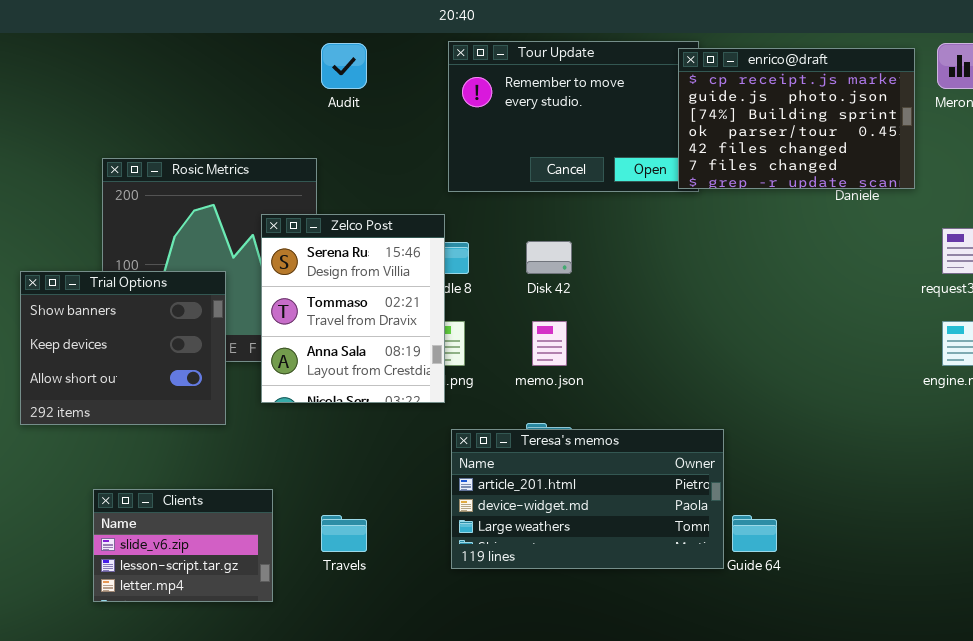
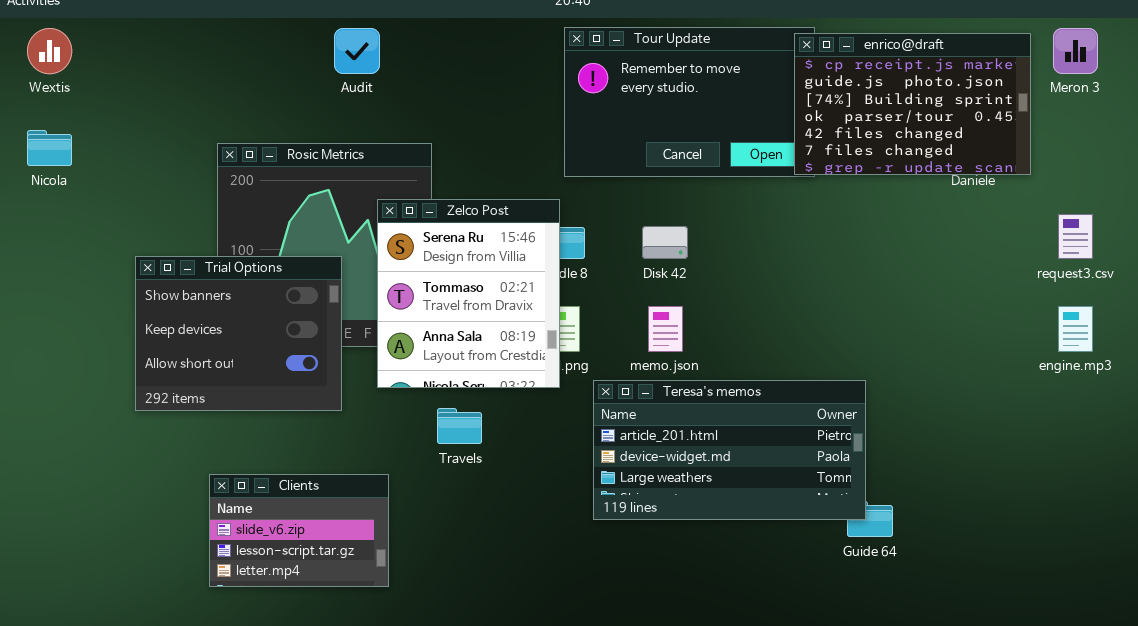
Audit: [321,43,367,89] -> [334,28,380,74], moved
Teresa's memos: [451,429,724,569] -> [593,380,866,520], moved
Travels: [321,515,367,552] -> [437,408,482,444], moved

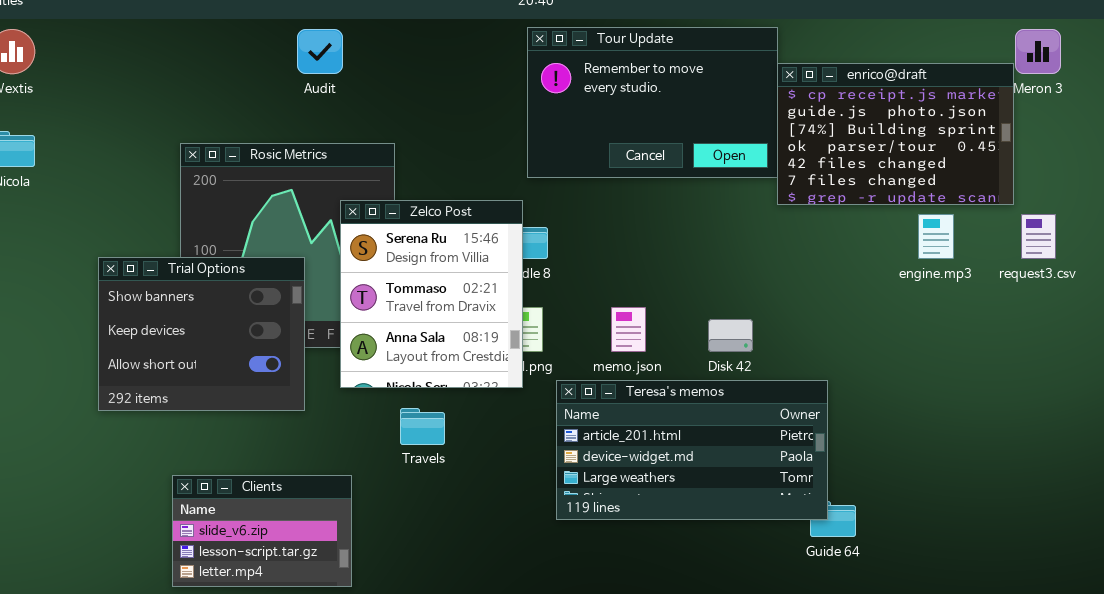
enrico@draft: [794,33,1031,175] -> [777,63,1014,205], moved
Disk 42: [642,226,688,259] -> [708,319,753,352], moved
engine.mp3: [1058,306,1093,352] -> [918,214,954,259], moved

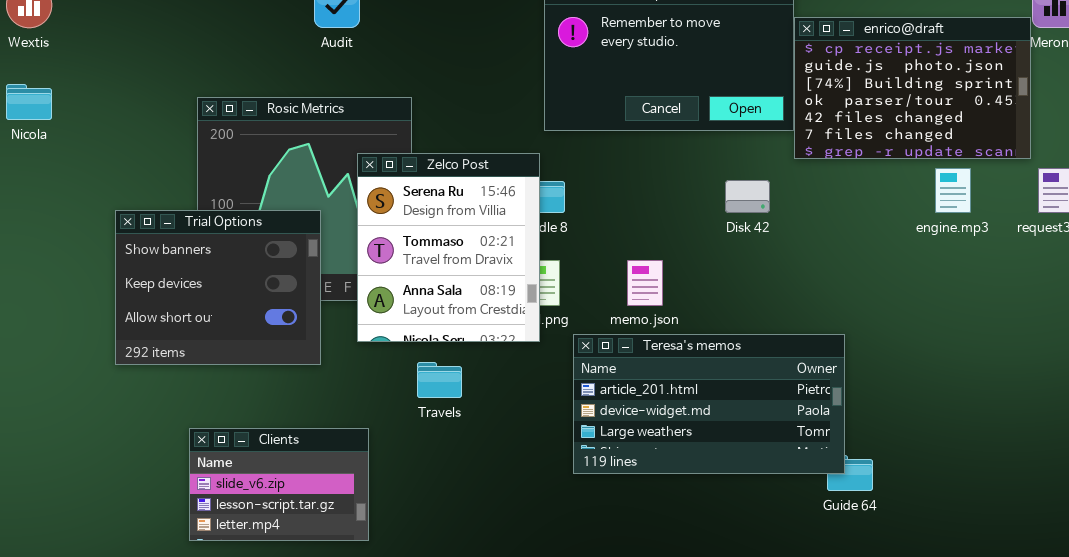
Disk 42: [708,319,753,352] -> [725,180,770,213], moved

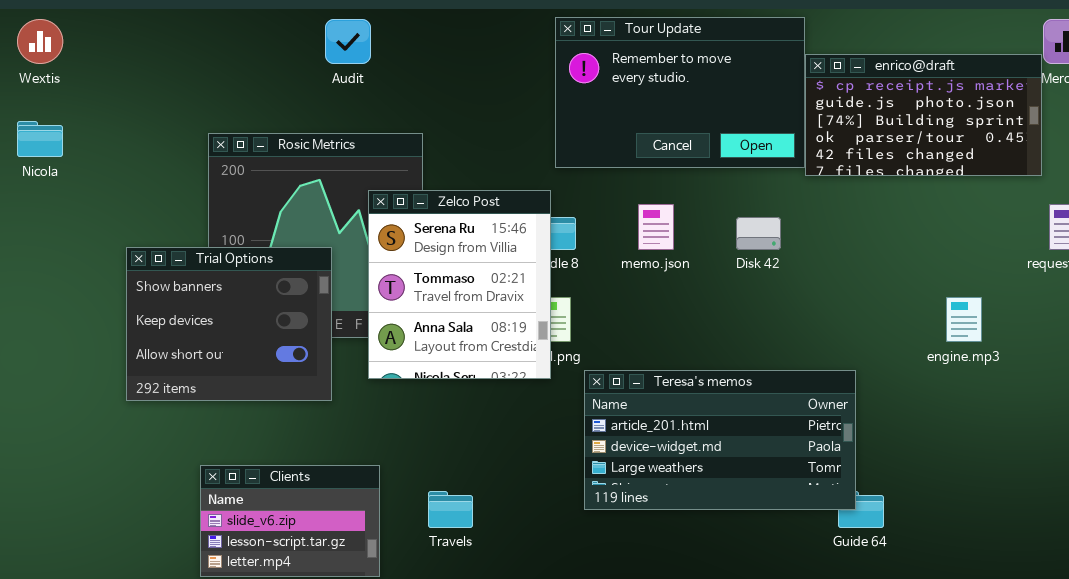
enrico@draft: [794,17,1031,159] -> [805,54,1042,176], resized
engine.mp3: [935,168,971,213] -> [946,297,982,342], moved
memo.json: [627,260,663,306] -> [638,204,674,250], moved
Travels: [417,362,462,398] -> [428,491,473,528], moved

